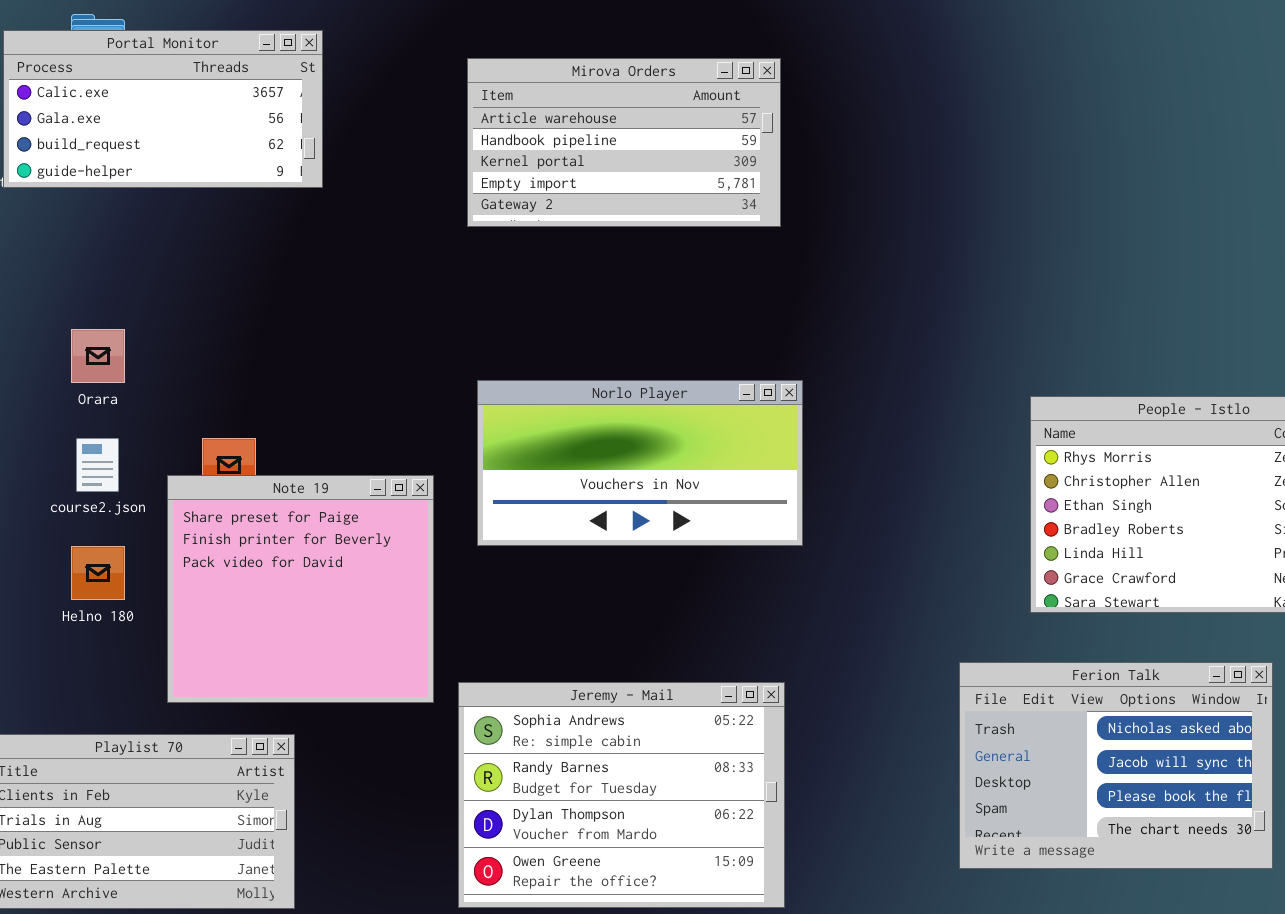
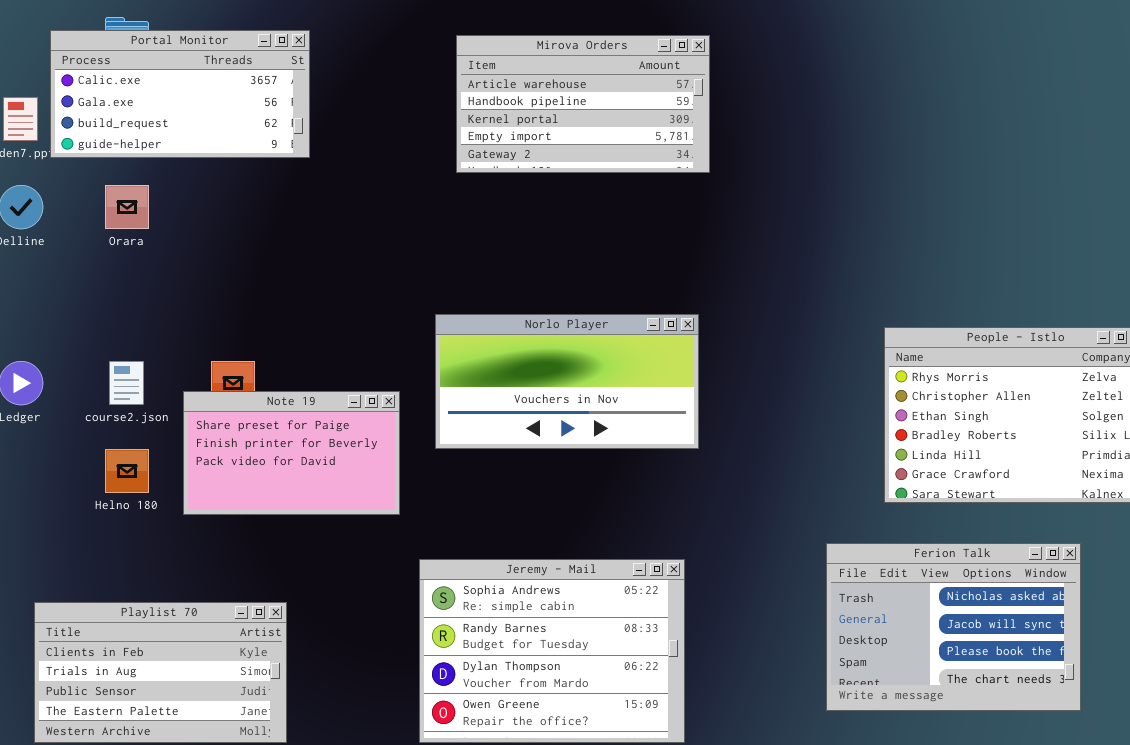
Mirova Orders: [467,58,781,227] -> [456,35,710,173], moved
Orara: [71,329,125,383] -> [105,185,149,229], moved
Note 19: [167,475,434,703] -> [183,391,400,515], resized

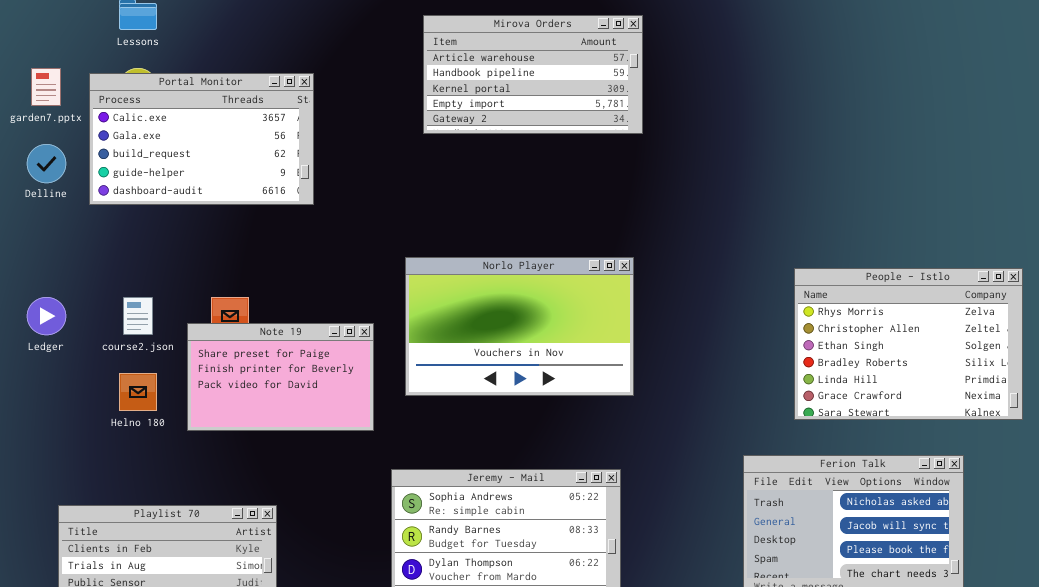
Portal Monitor: [50,30,310,158] -> [89,73,314,205], moved, resized
Norlo Player: [435,314,699,449] -> [405,257,634,396], resized

